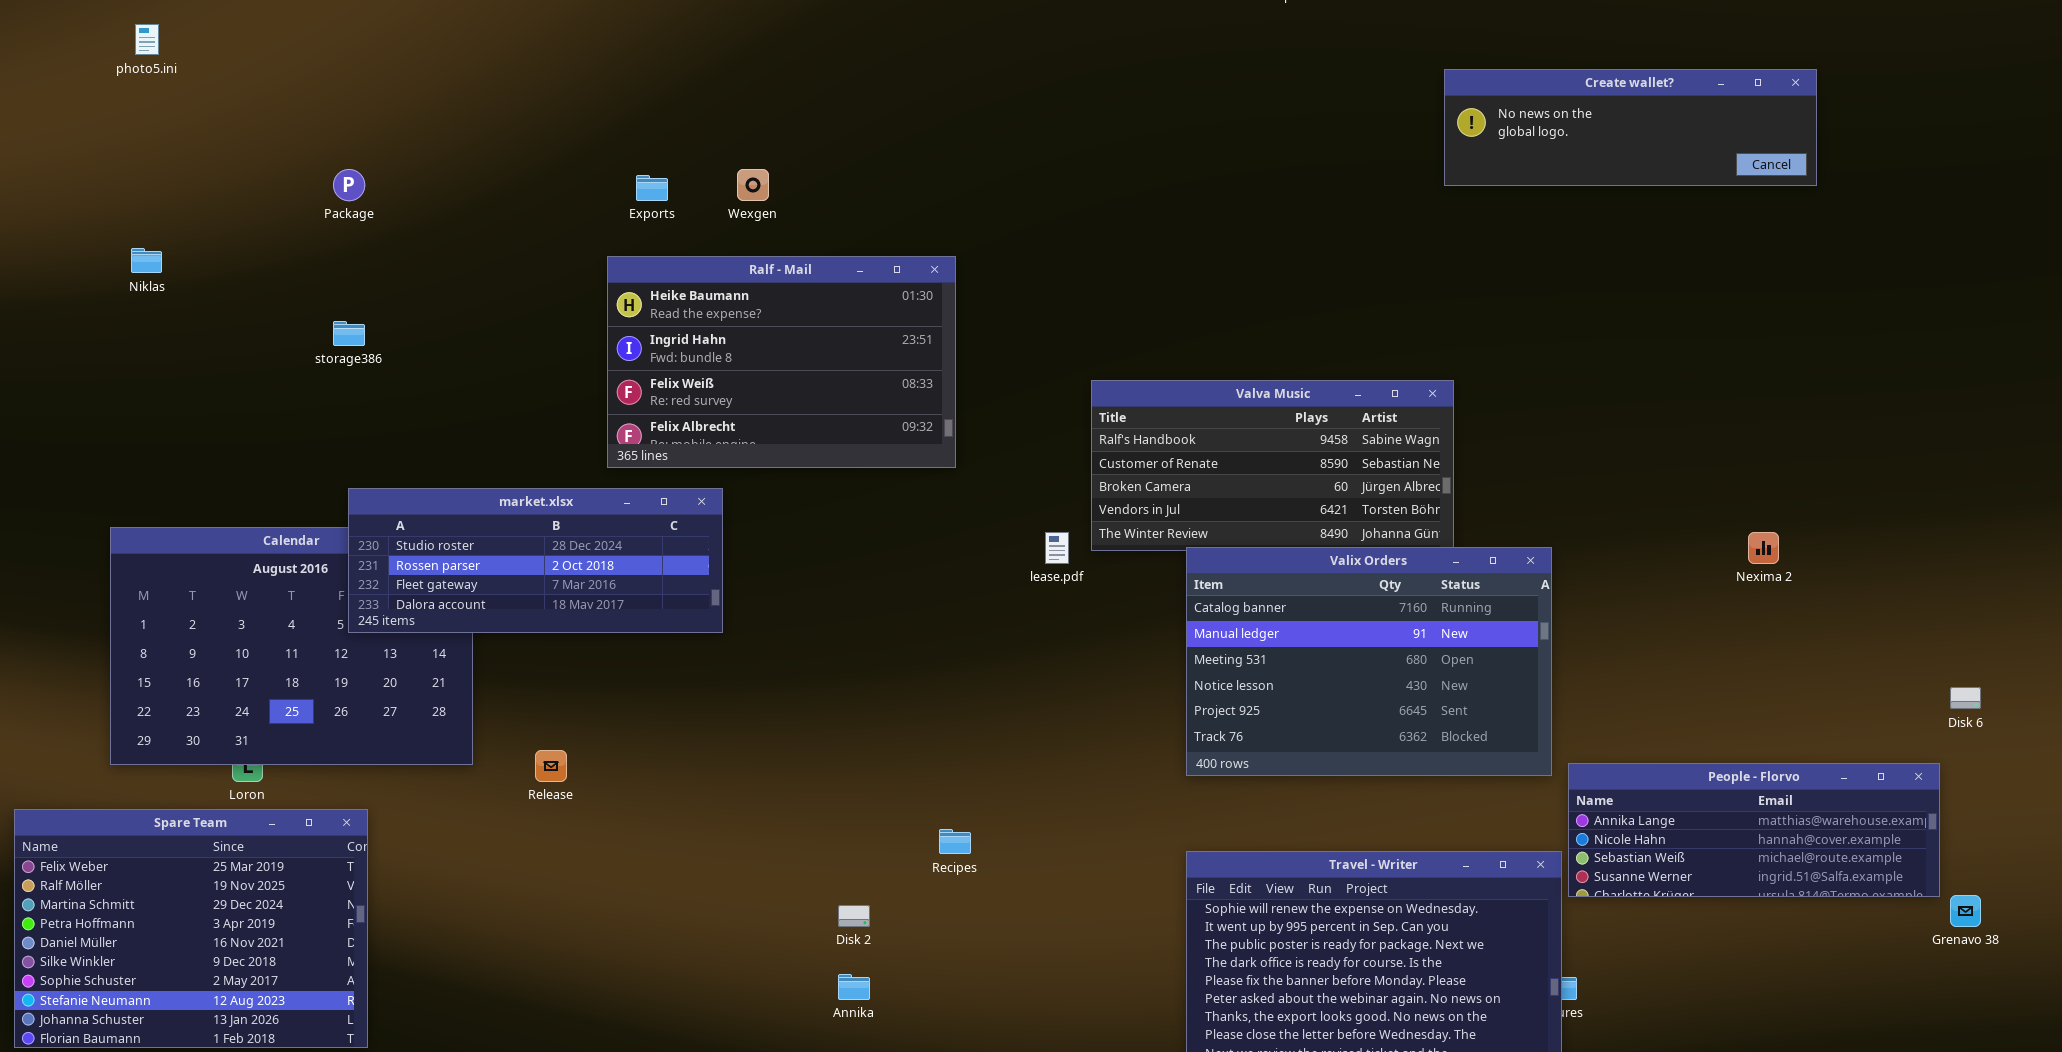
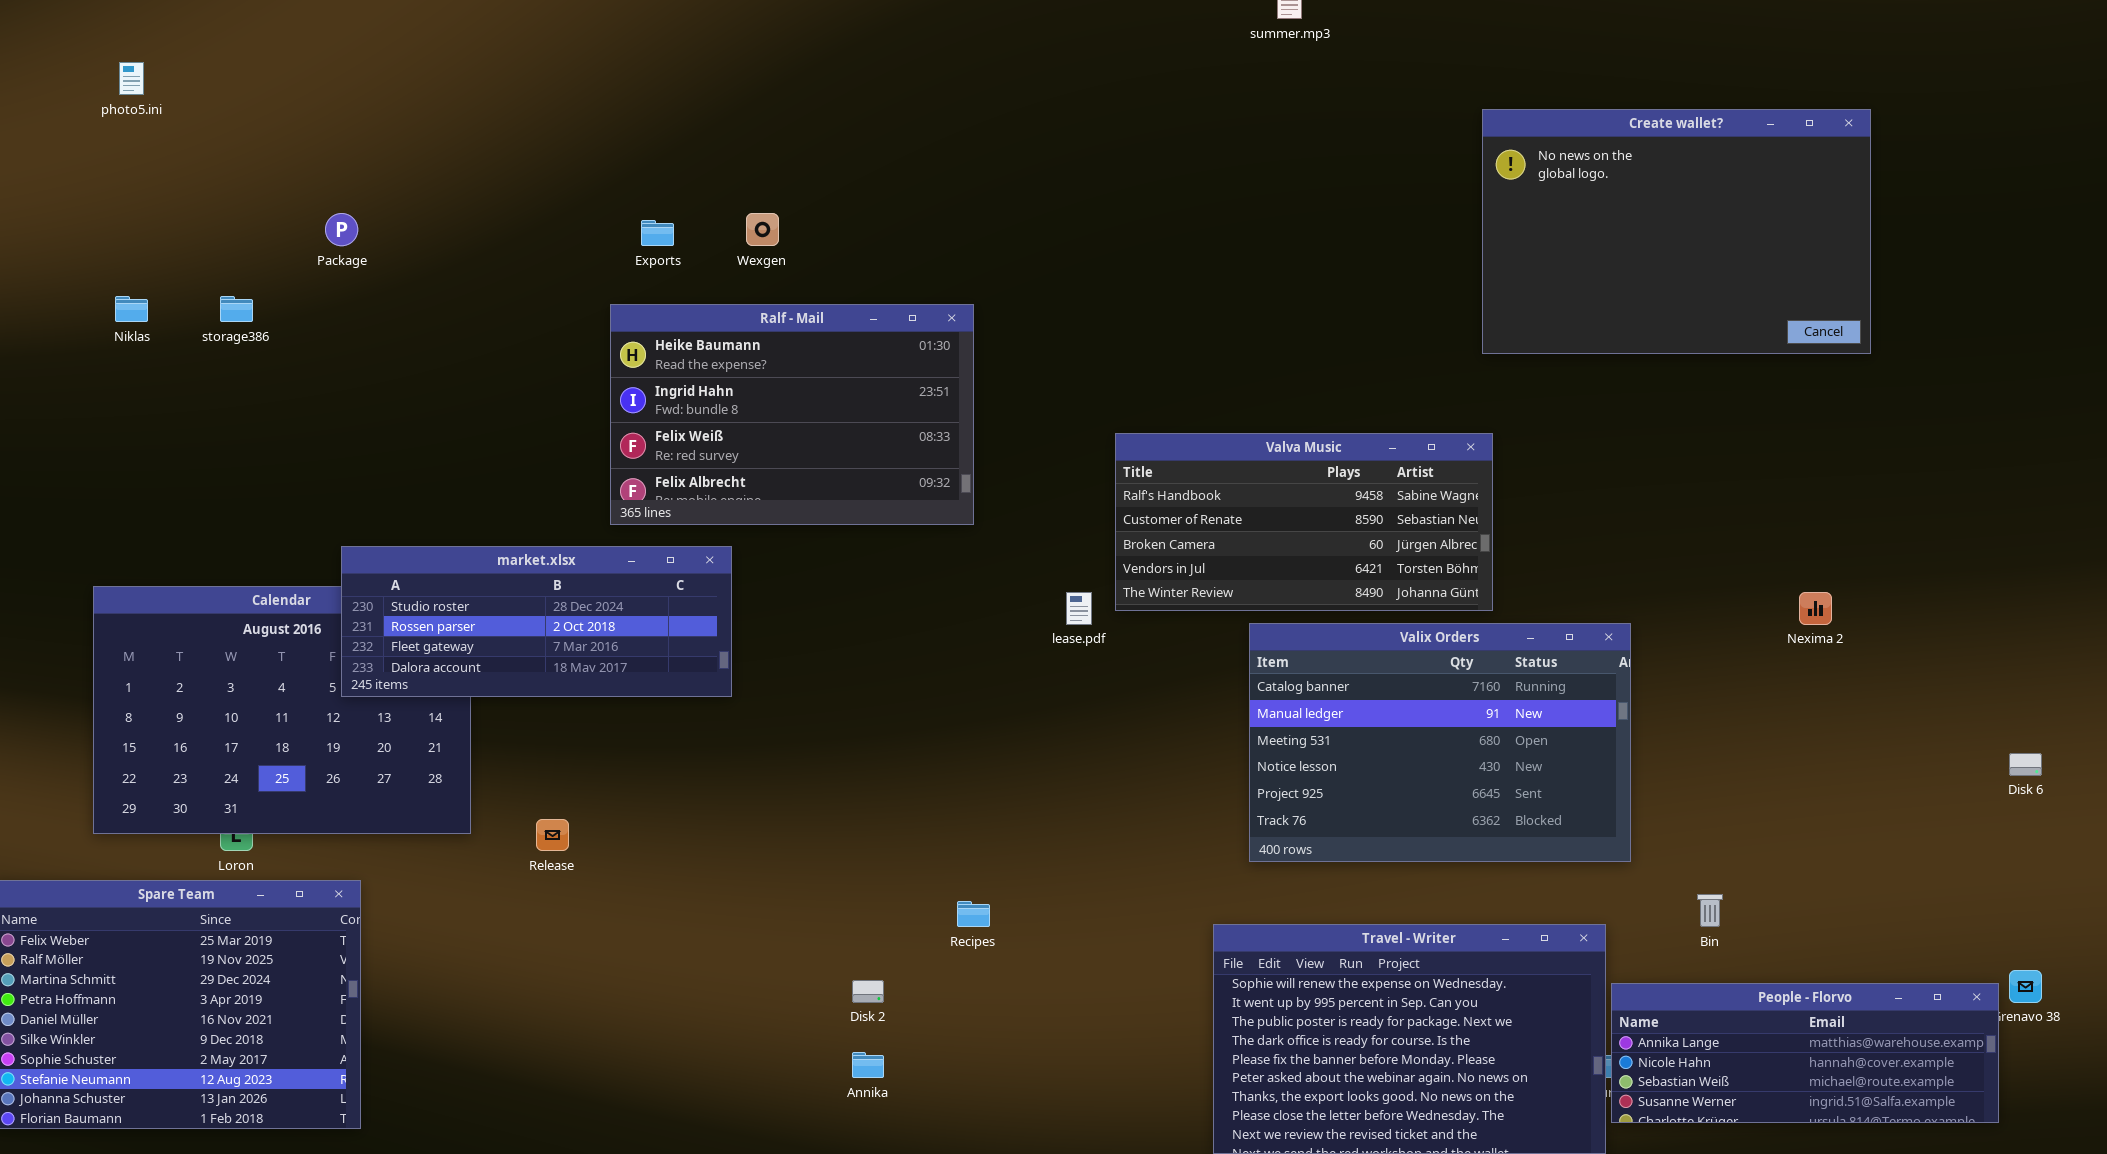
Create wallet?: [1444,69,1817,186] -> [1482,109,1871,354], resized
storage386: [333,321,365,346] -> [220,296,253,322], moved
Valix Orders: [1186,547,1552,776] -> [1249,623,1631,862], moved
People - Florvo: [1568,763,1940,897] -> [1611,983,1999,1123], moved

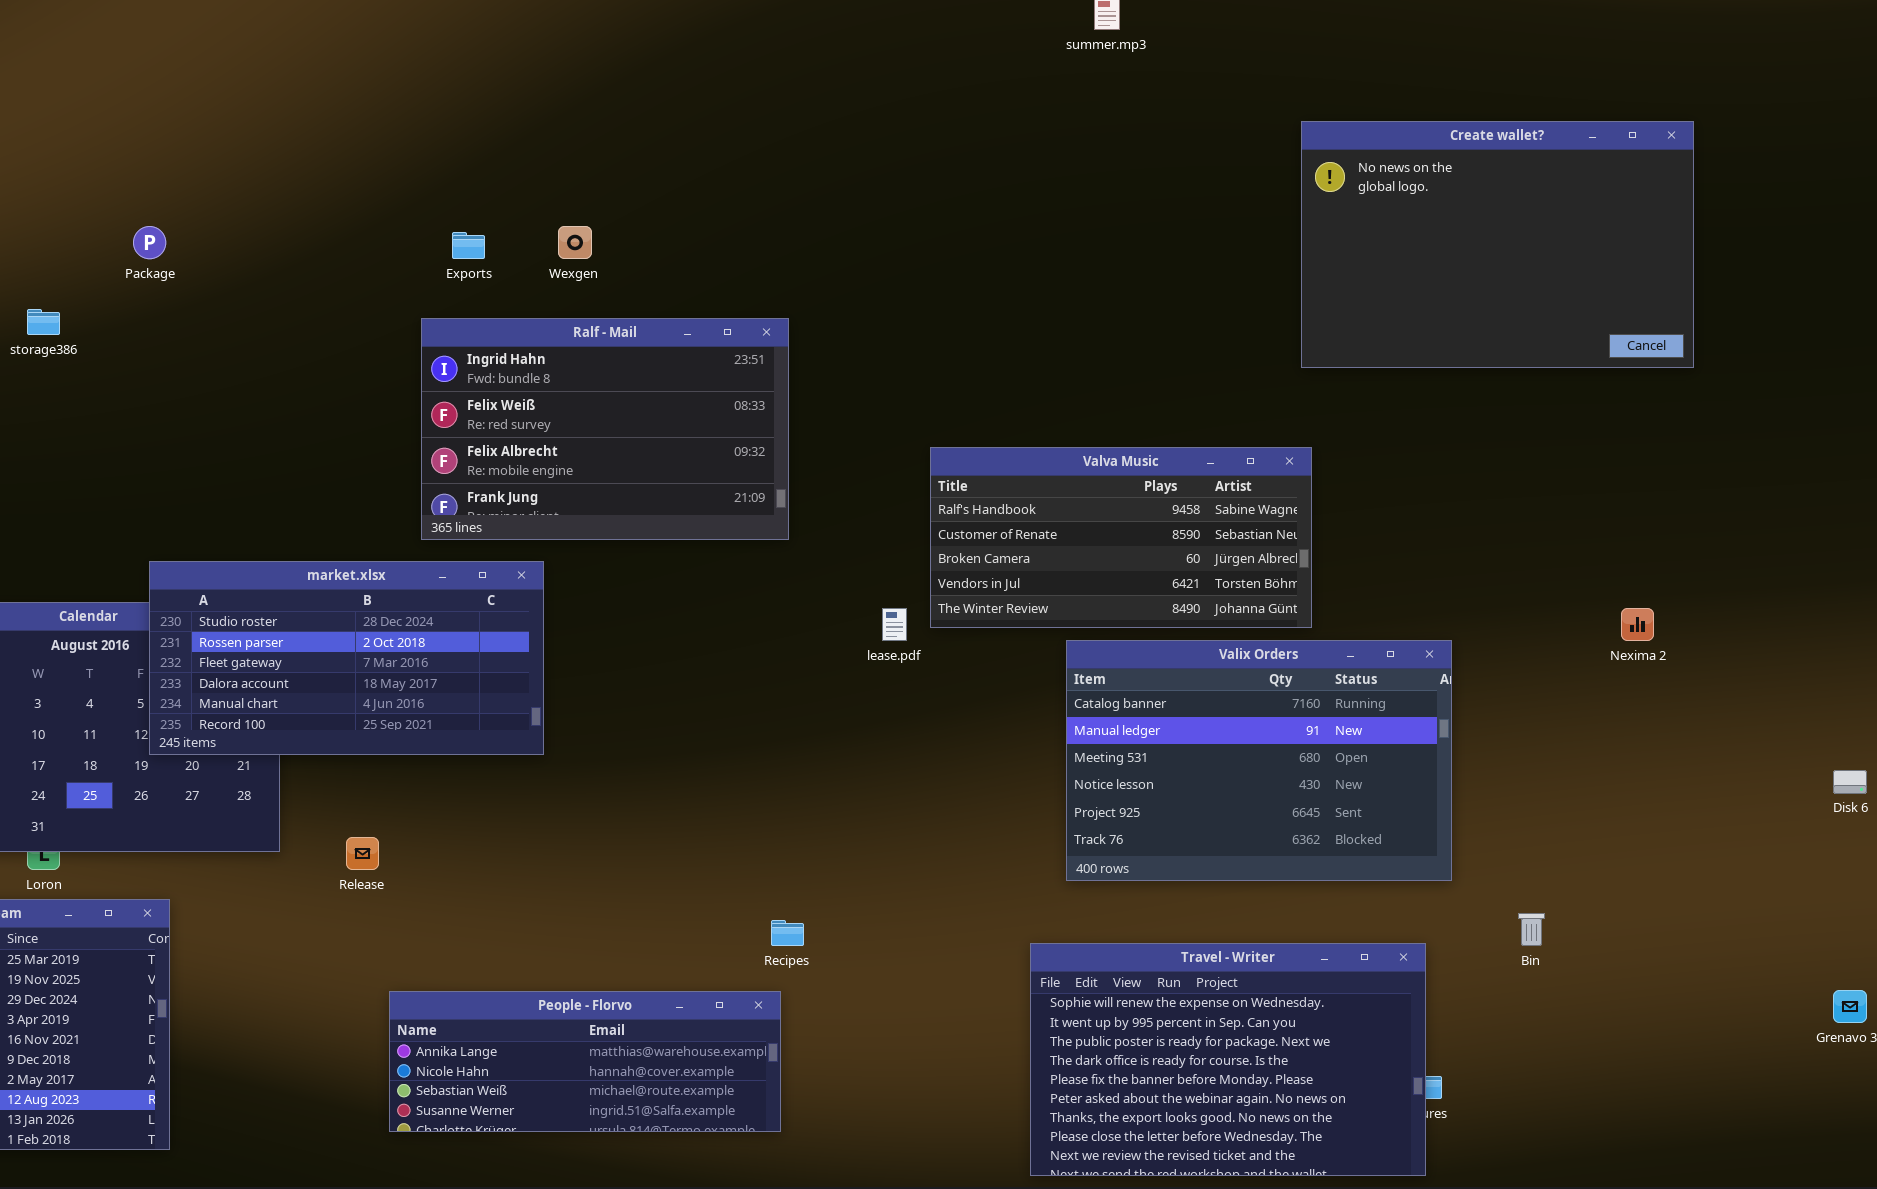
Ralf - Mail: [610,304,974,525] -> [421,318,789,540], scrolled down 1 row
market.xlsx: [341,546,732,697] -> [149,561,544,755], resized
People - Florvo: [1611,983,1999,1123] -> [389,991,781,1132], moved

